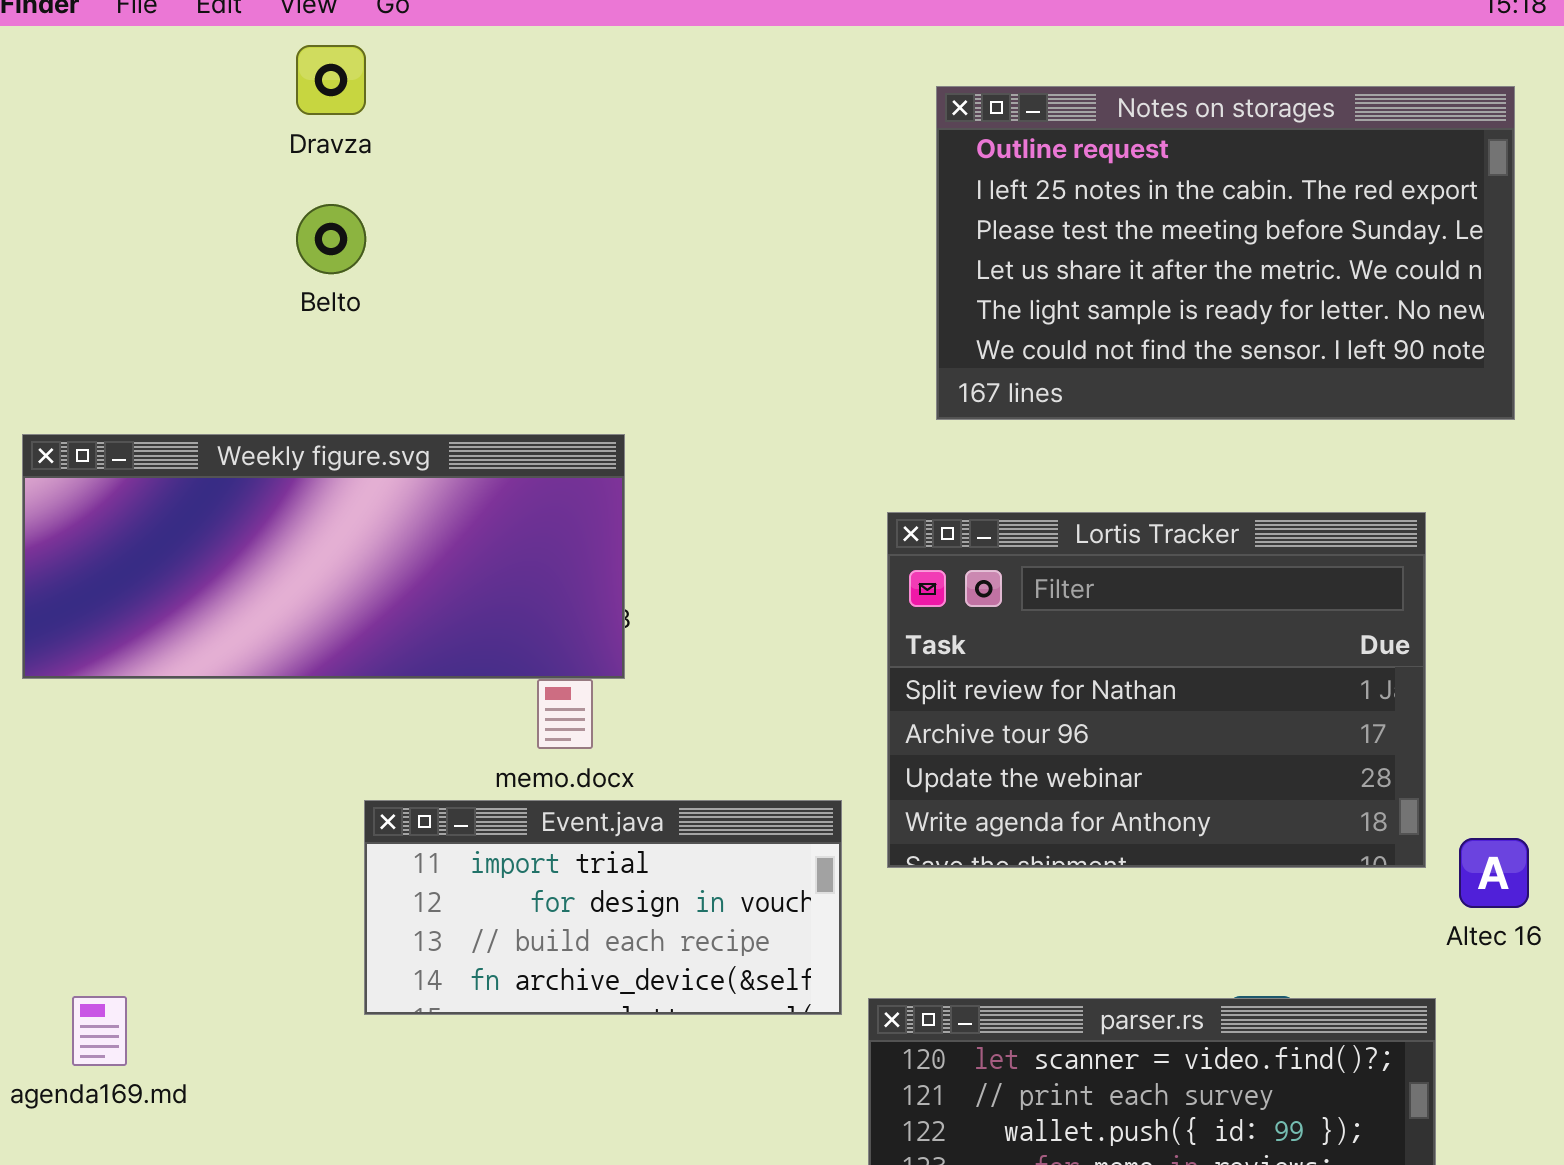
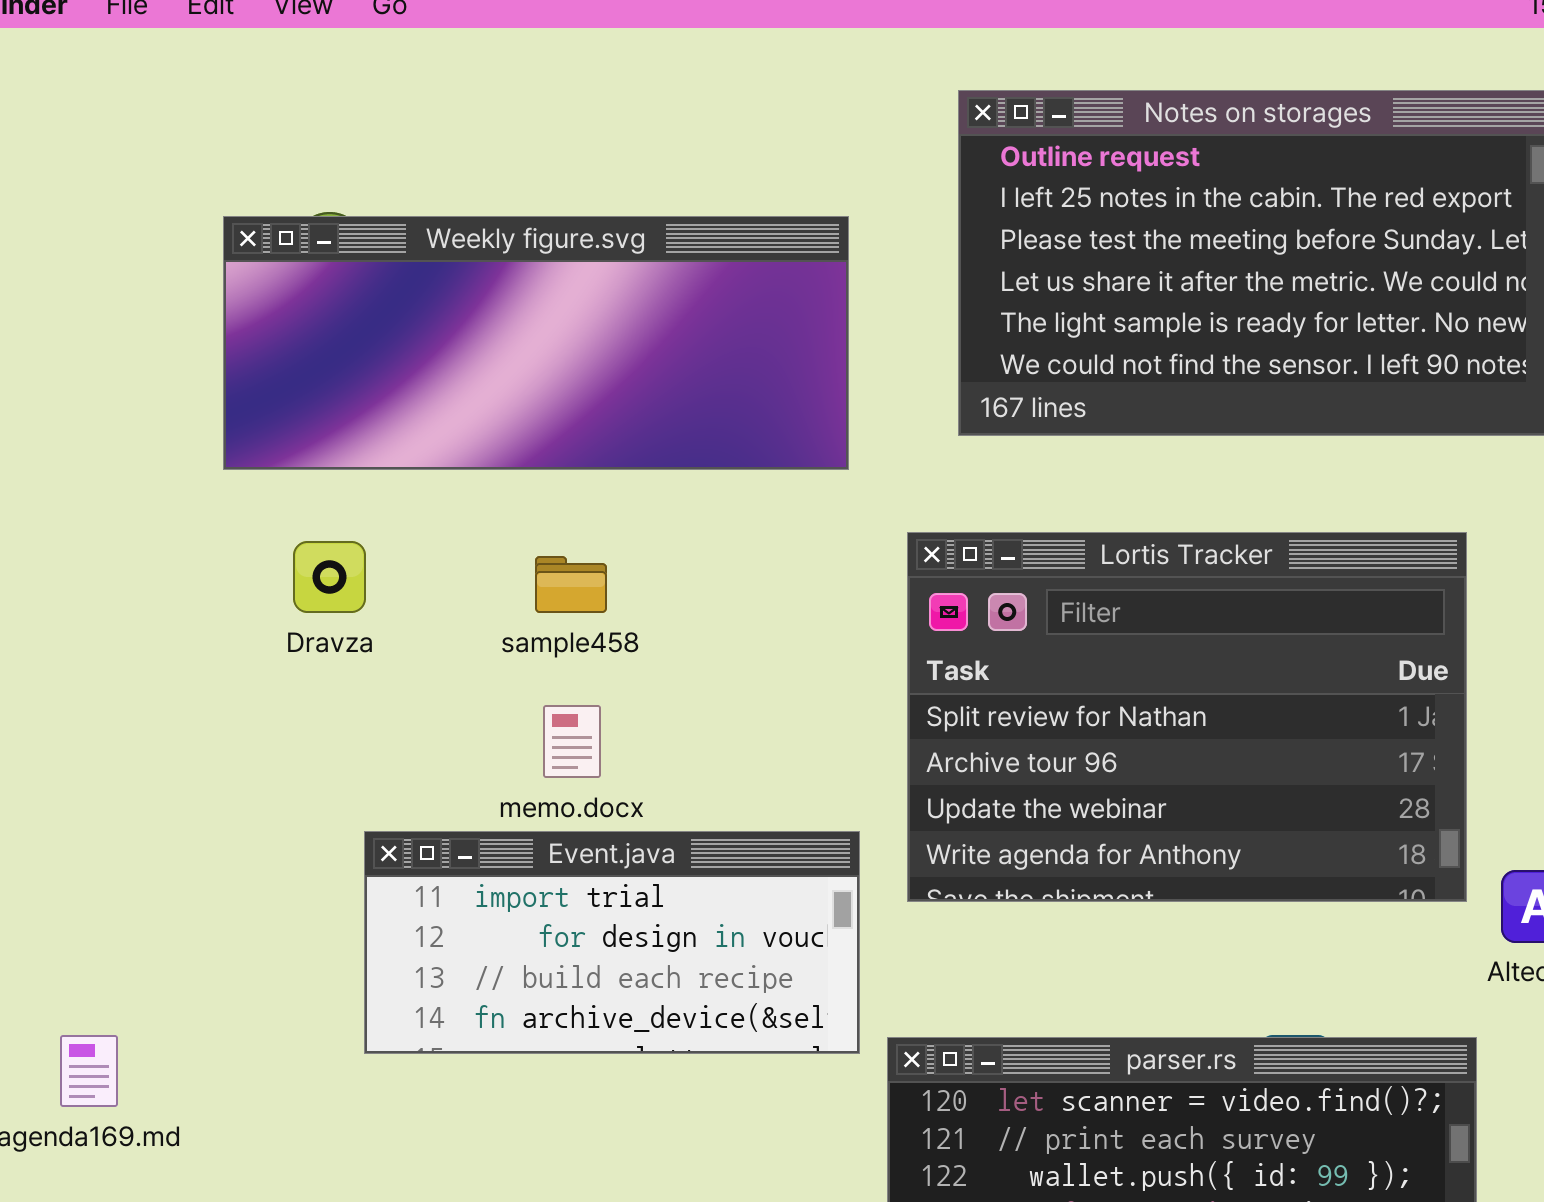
Dravza: [296,45,366,115] -> [293,541,366,613], moved
Weekly figure.svg: [22,434,625,679] -> [223,216,849,470], moved

